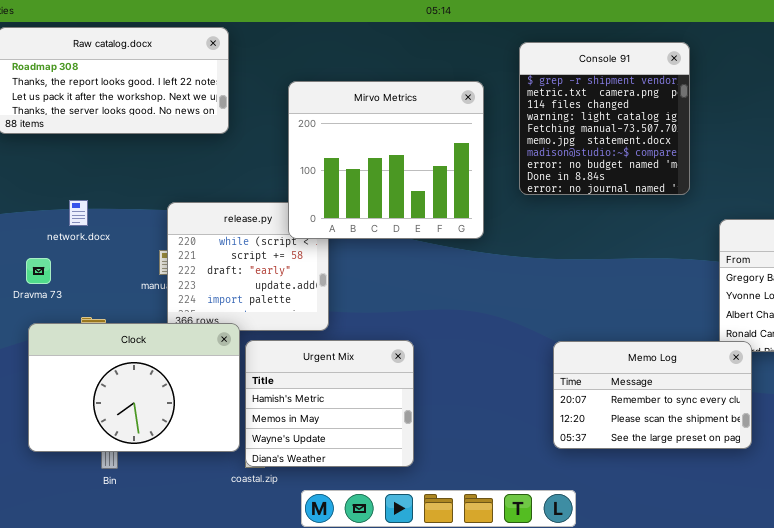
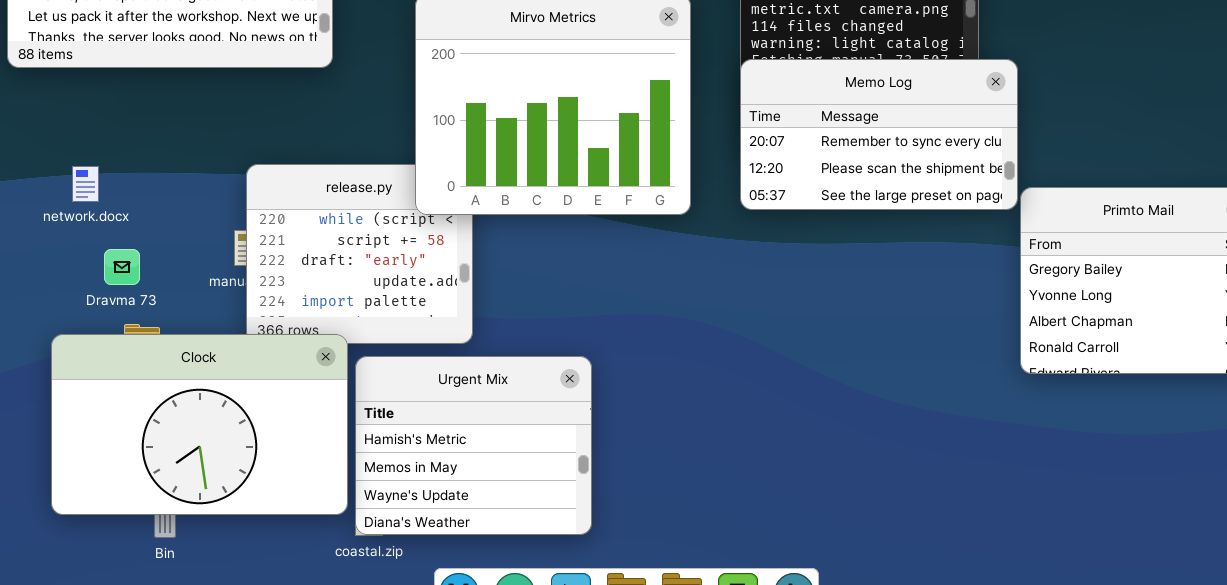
network.docx: [69,200,88,226] -> [72,166,99,202], moved
Dravma 73: [26,258,51,284] -> [104,249,140,285], moved
Memo Log: [553,341,752,449] -> [740,59,1018,210], moved

